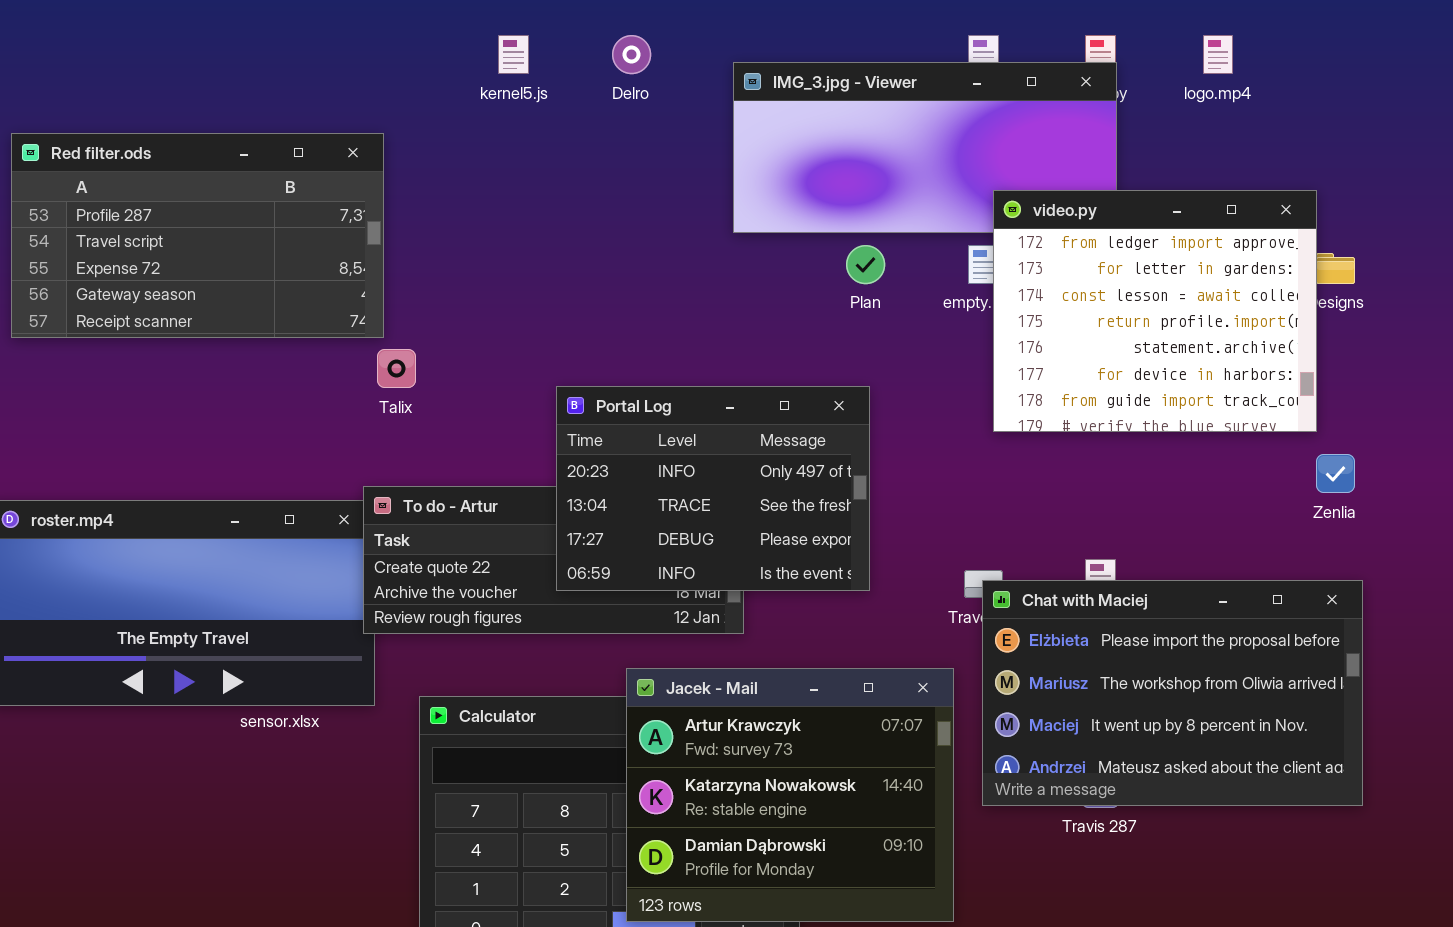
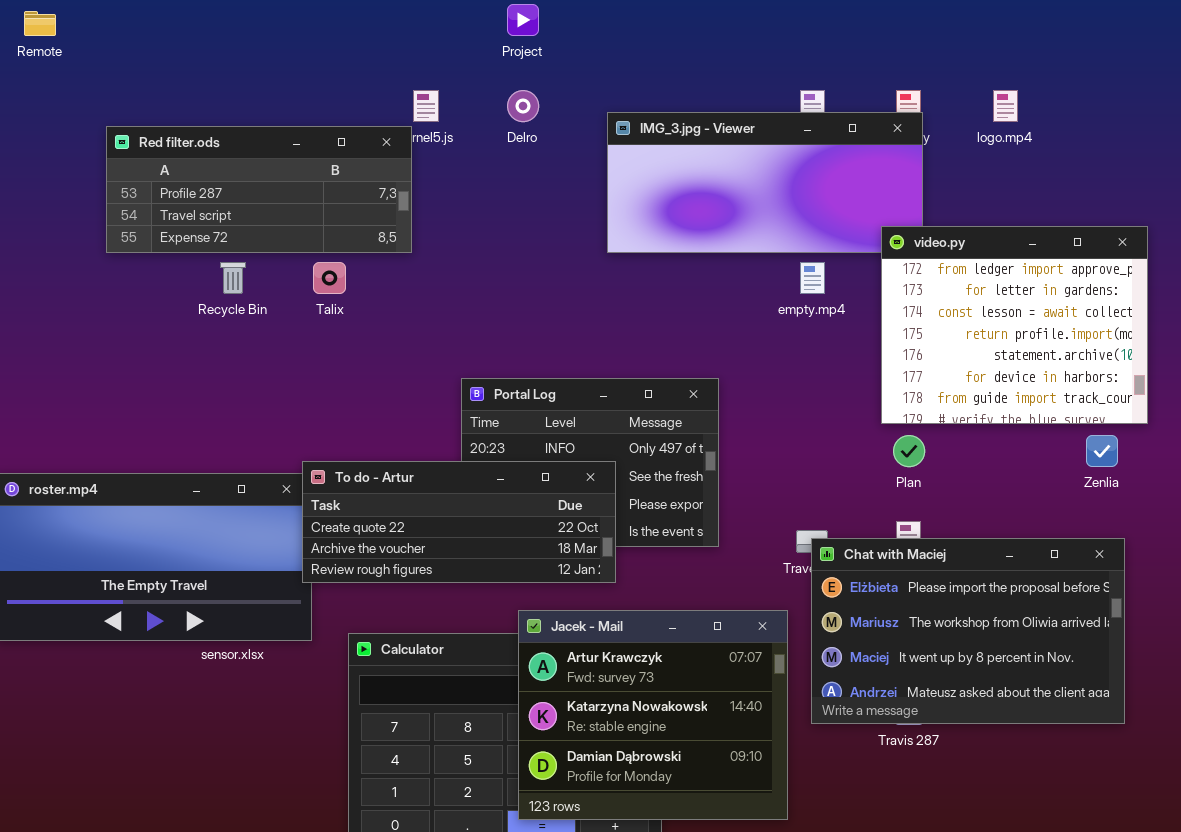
Red filter.ods: [11,133,384,338] -> [106,126,412,253], moved, resized
video.py: [993,190,1317,432] -> [881,226,1148,424], moved
Plan: [846,245,885,284] -> [893,435,925,467], moved
Talix: [377,349,416,388] -> [313,262,346,294], moved
To do - Artur: [363,486,744,634] -> [302,461,616,583], raised

